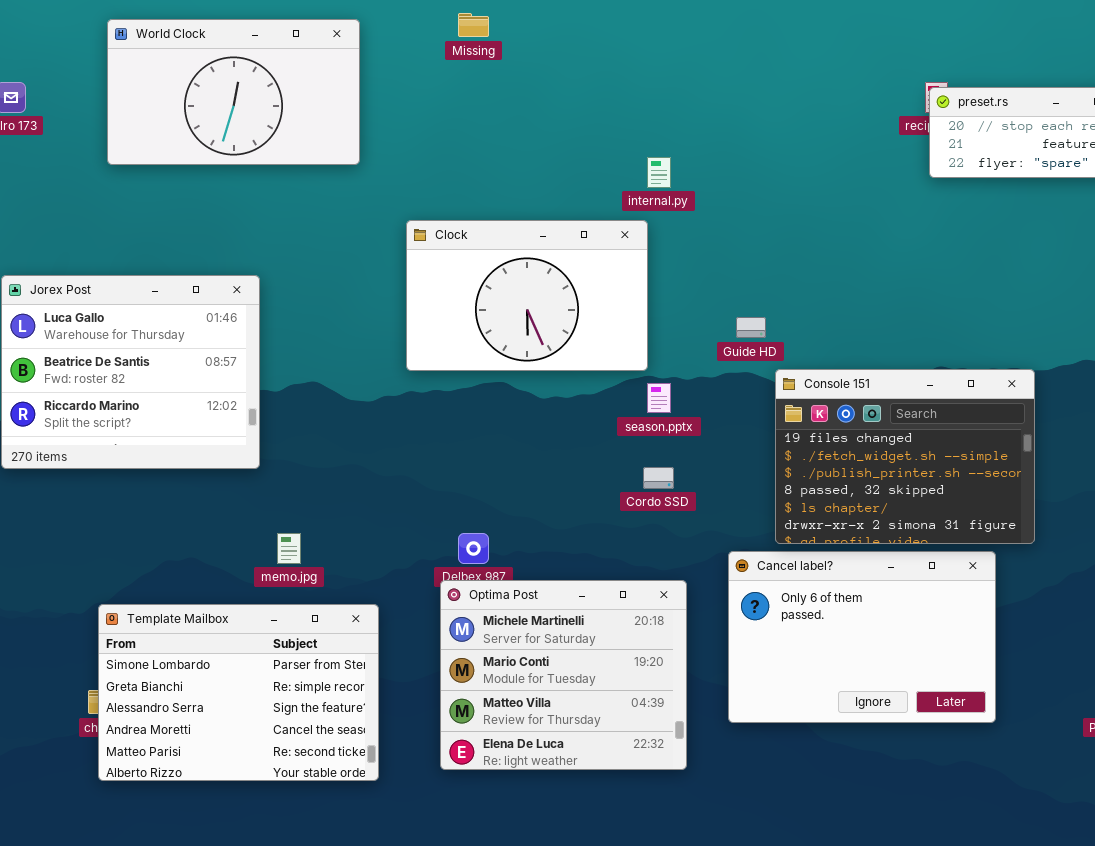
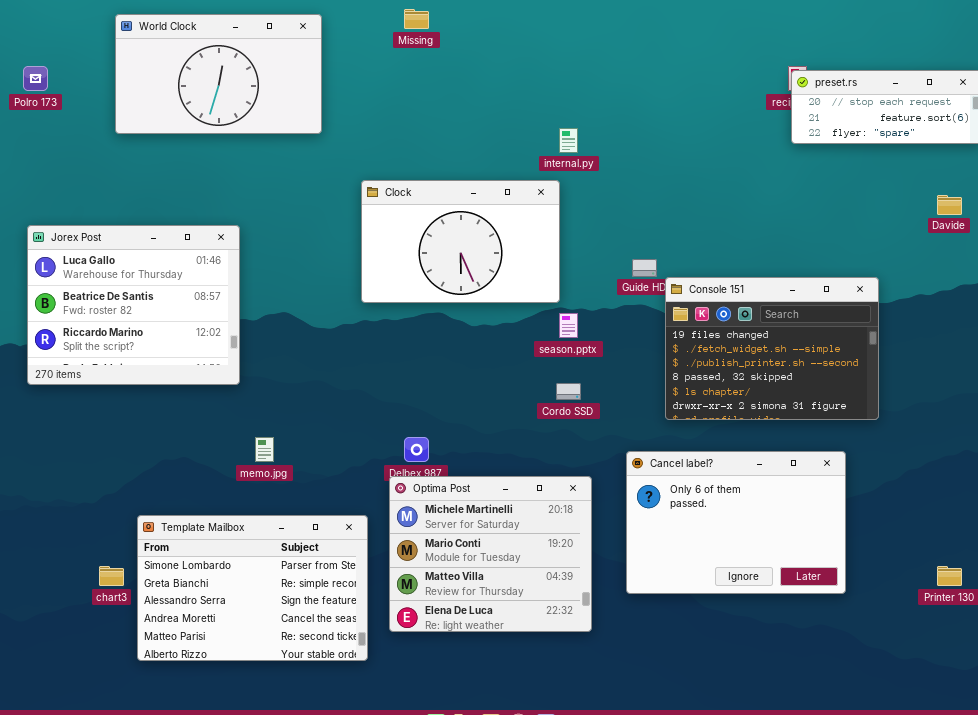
Console 151: [775,369,1035,544] -> [665,277,879,420], moved
Template Mailbox: [98,604,379,781] -> [137,515,368,661], moved

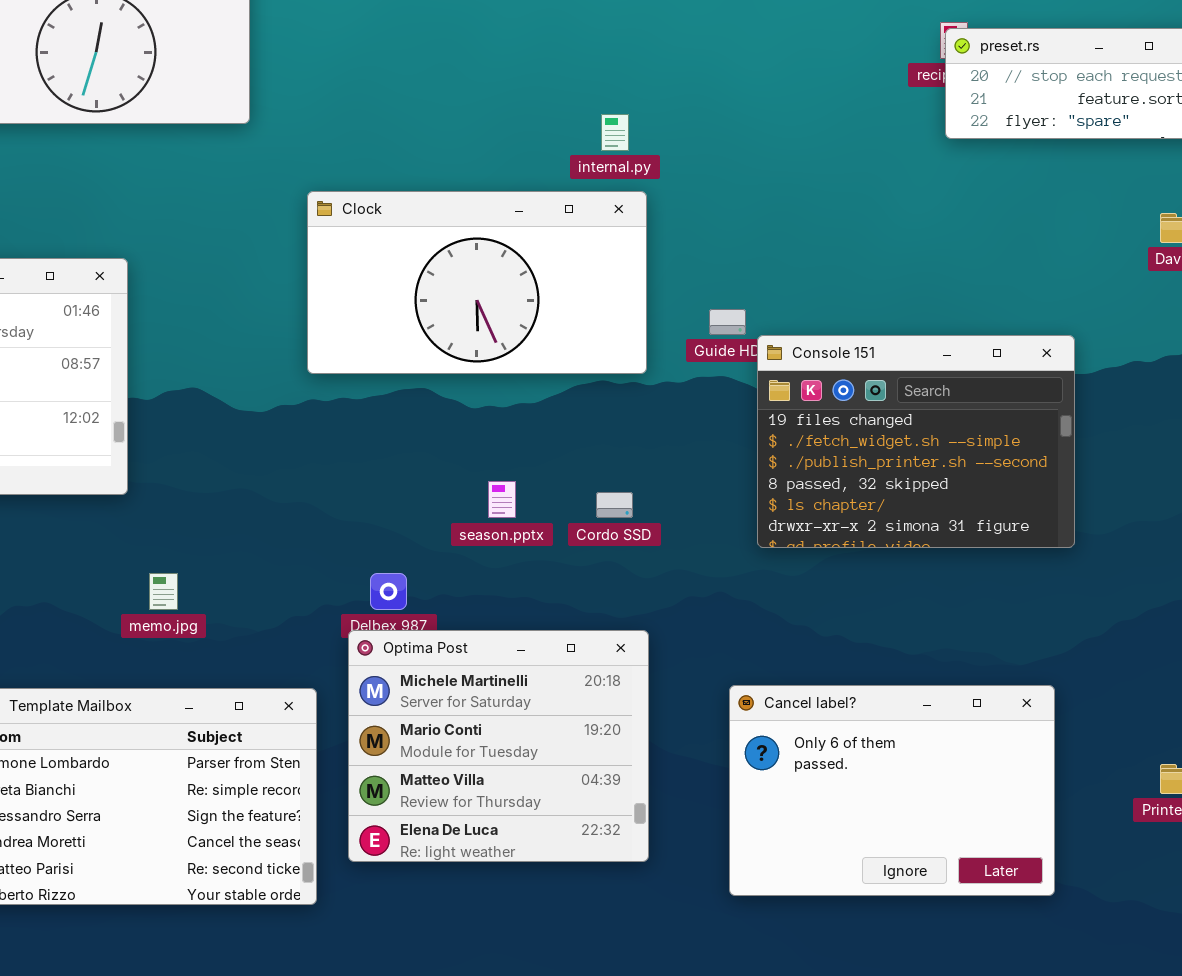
Clock: [361,180,560,303] -> [307,191,647,374], resized
season.pptx: [559,313,578,338] -> [488,481,516,518], moved
Cancel label?: [626,451,846,594] -> [729,685,1055,896], moved

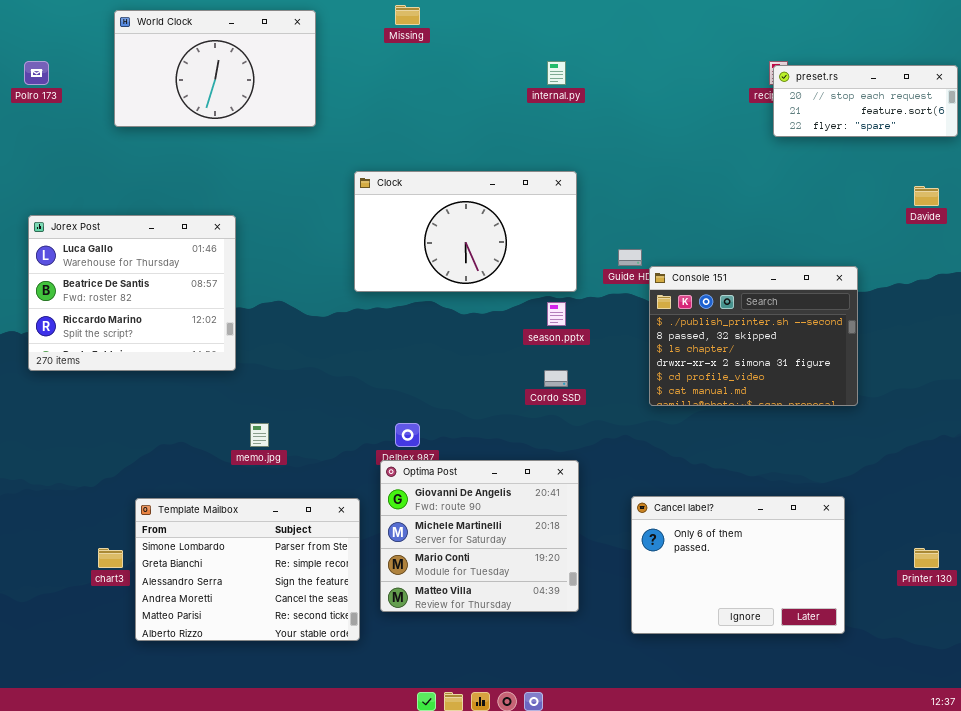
internal.py: [601,114,629,151] -> [547,61,566,85], moved
Console 151: [757,335,1075,548] -> [649,266,858,406], scrolled down 2 rows
season.pptx: [488,481,516,518] -> [547,302,566,326], moved
Optima Post: [348,630,649,862] -> [380,460,579,612], scrolled up 1 row

